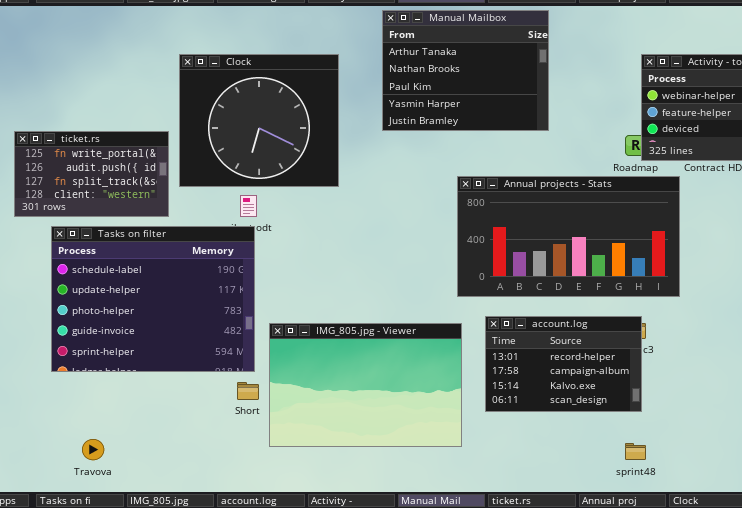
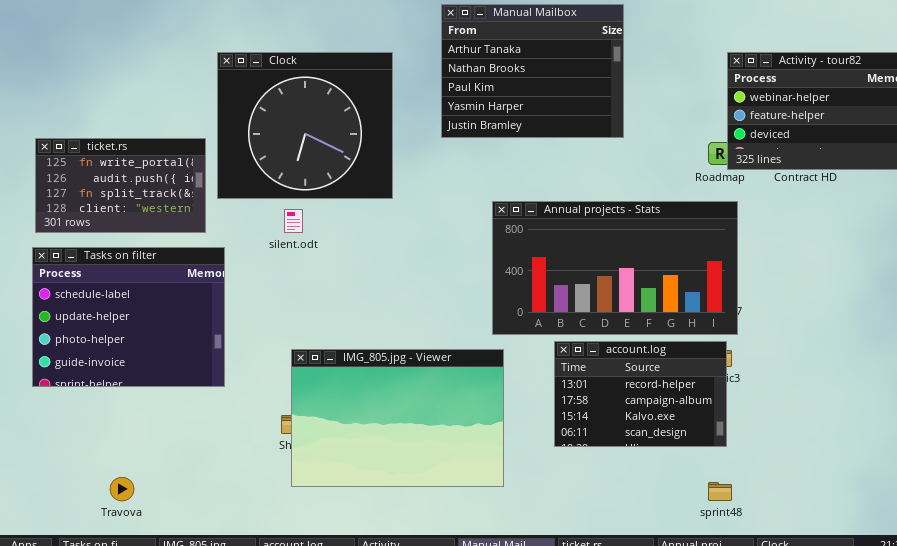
Annual projects - Stats: [457,176,680,297] -> [492,201,738,335], moved
Tasks on filter: [51,226,255,372] -> [32,247,225,387], moved, resized
IMG_805.jpg - Viewer: [269,323,462,447] -> [291,349,504,487], moved

